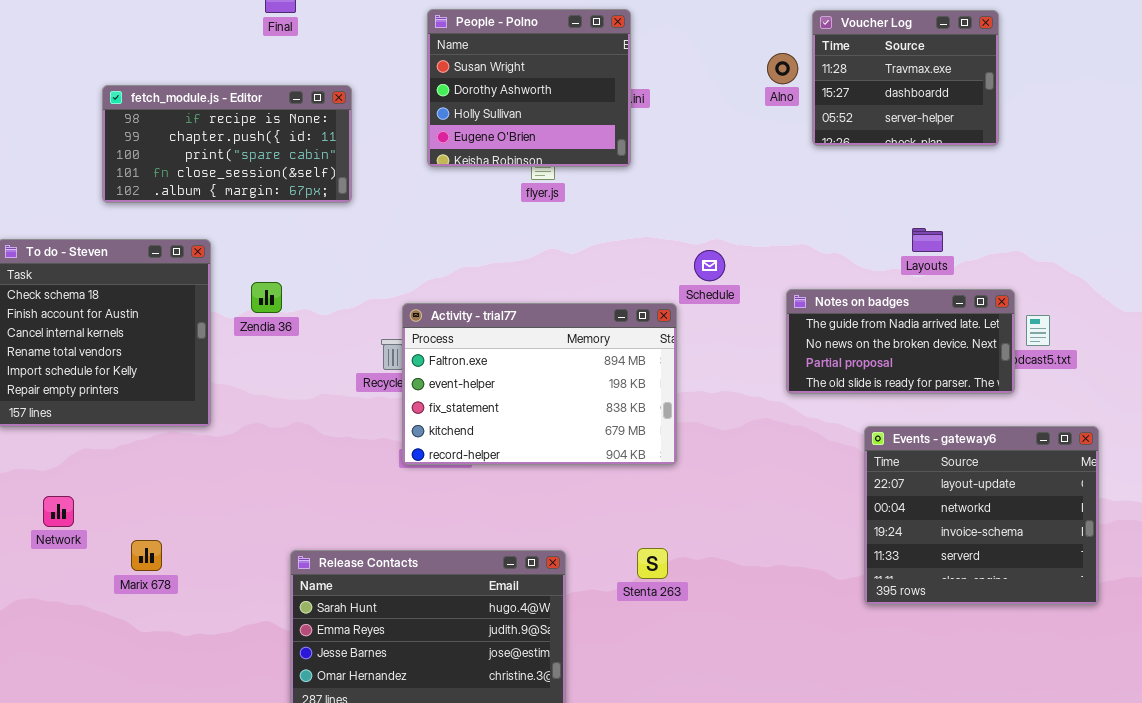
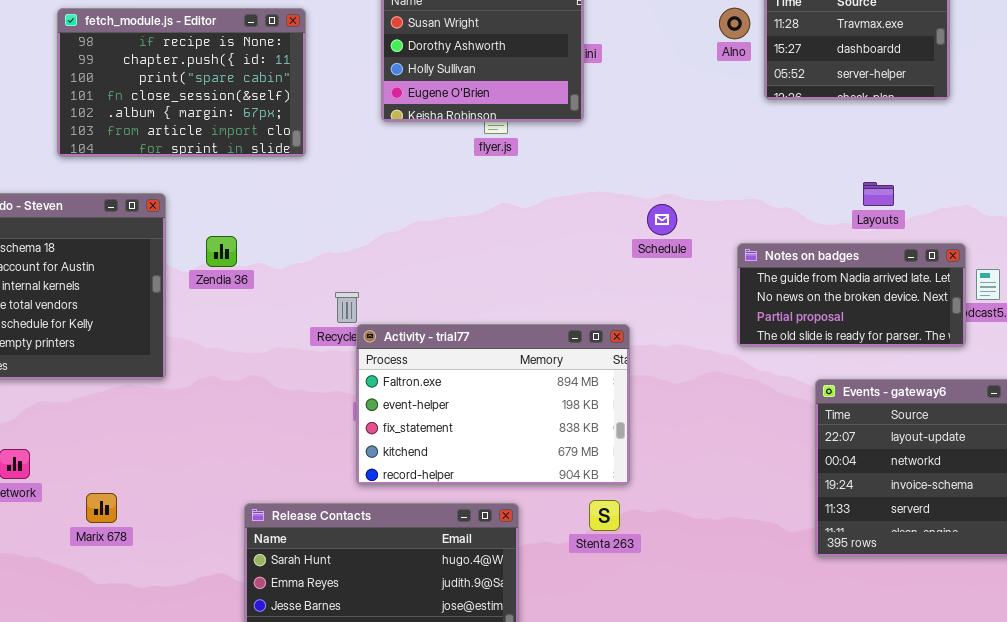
fetch_module.js - Editor: [102,85,352,203] -> [57,8,306,157], resized
Activity - trial77: [402,303,677,465] -> [356,324,630,485], moved

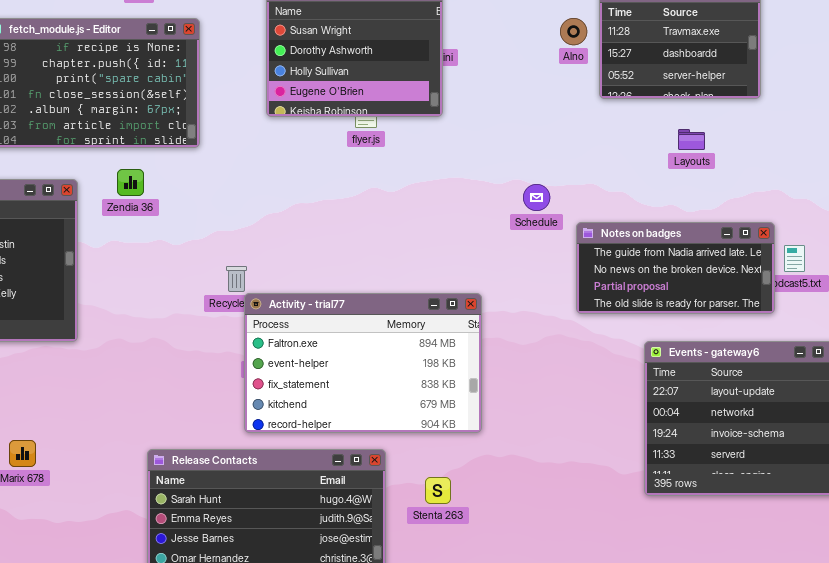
Layouts: [863,182,894,206] -> [678,129,705,150], moved
Schedule: [647,204,677,235] -> [523,184,550,211], moved
Zendia 36: [206,236,237,267] -> [117,169,144,196], moved
Stenta 263: [589,500,620,531] -> [425,477,451,504], moved

